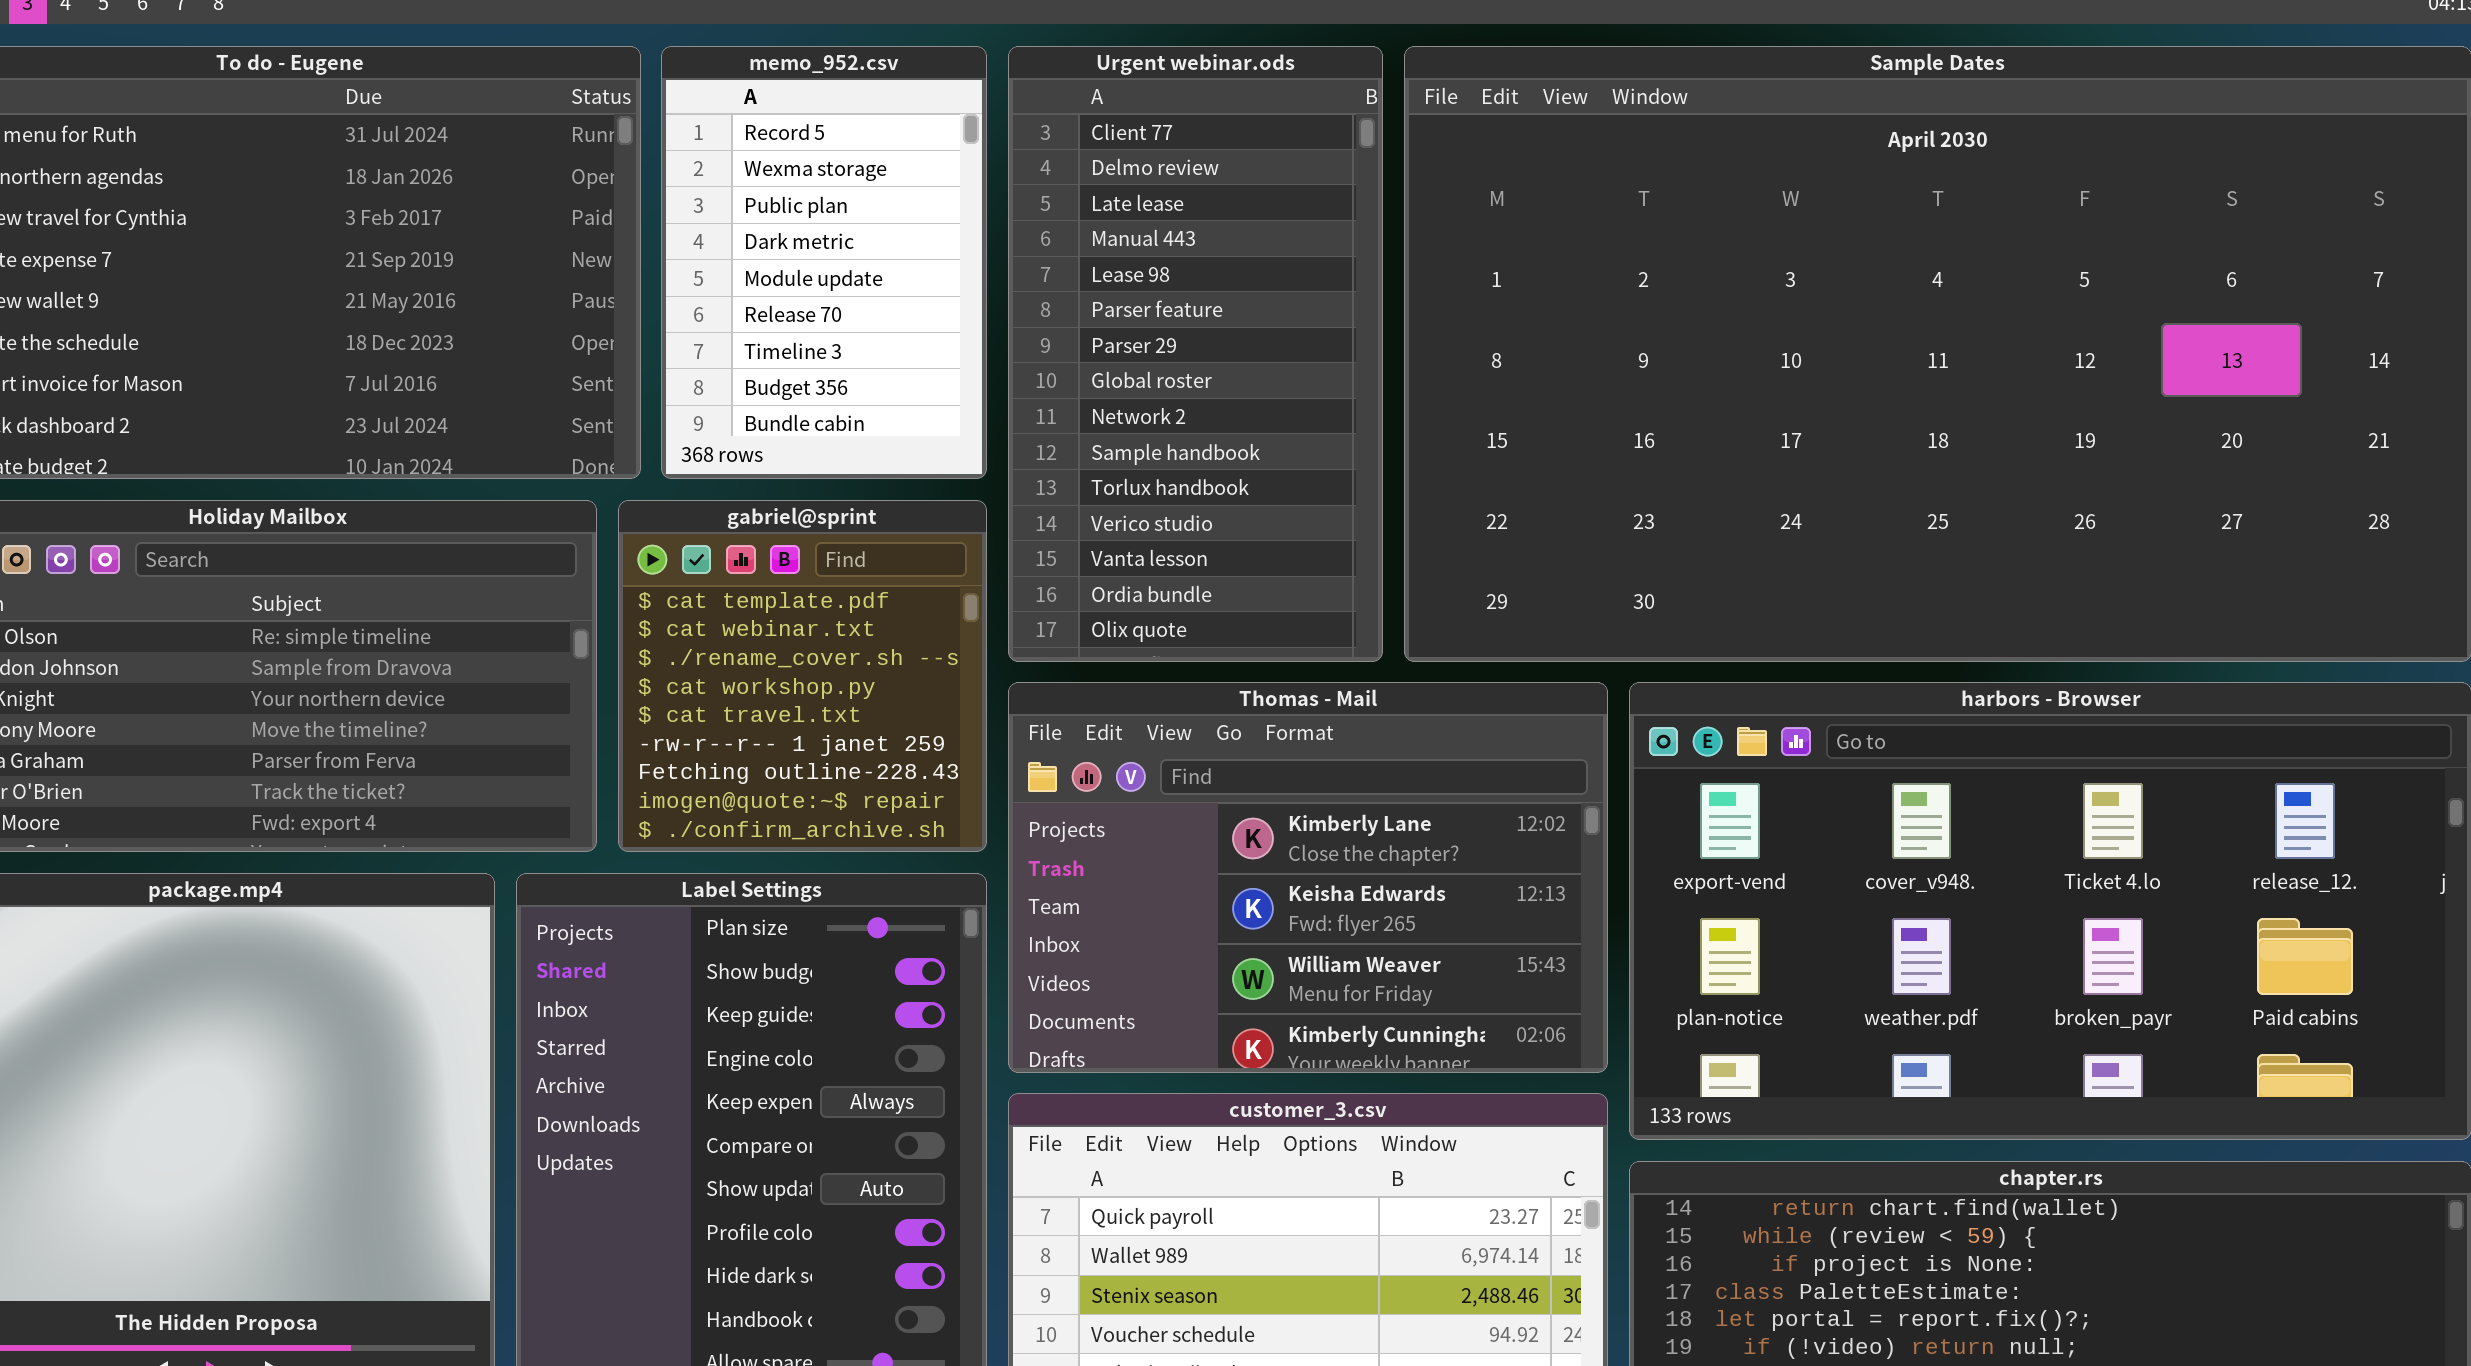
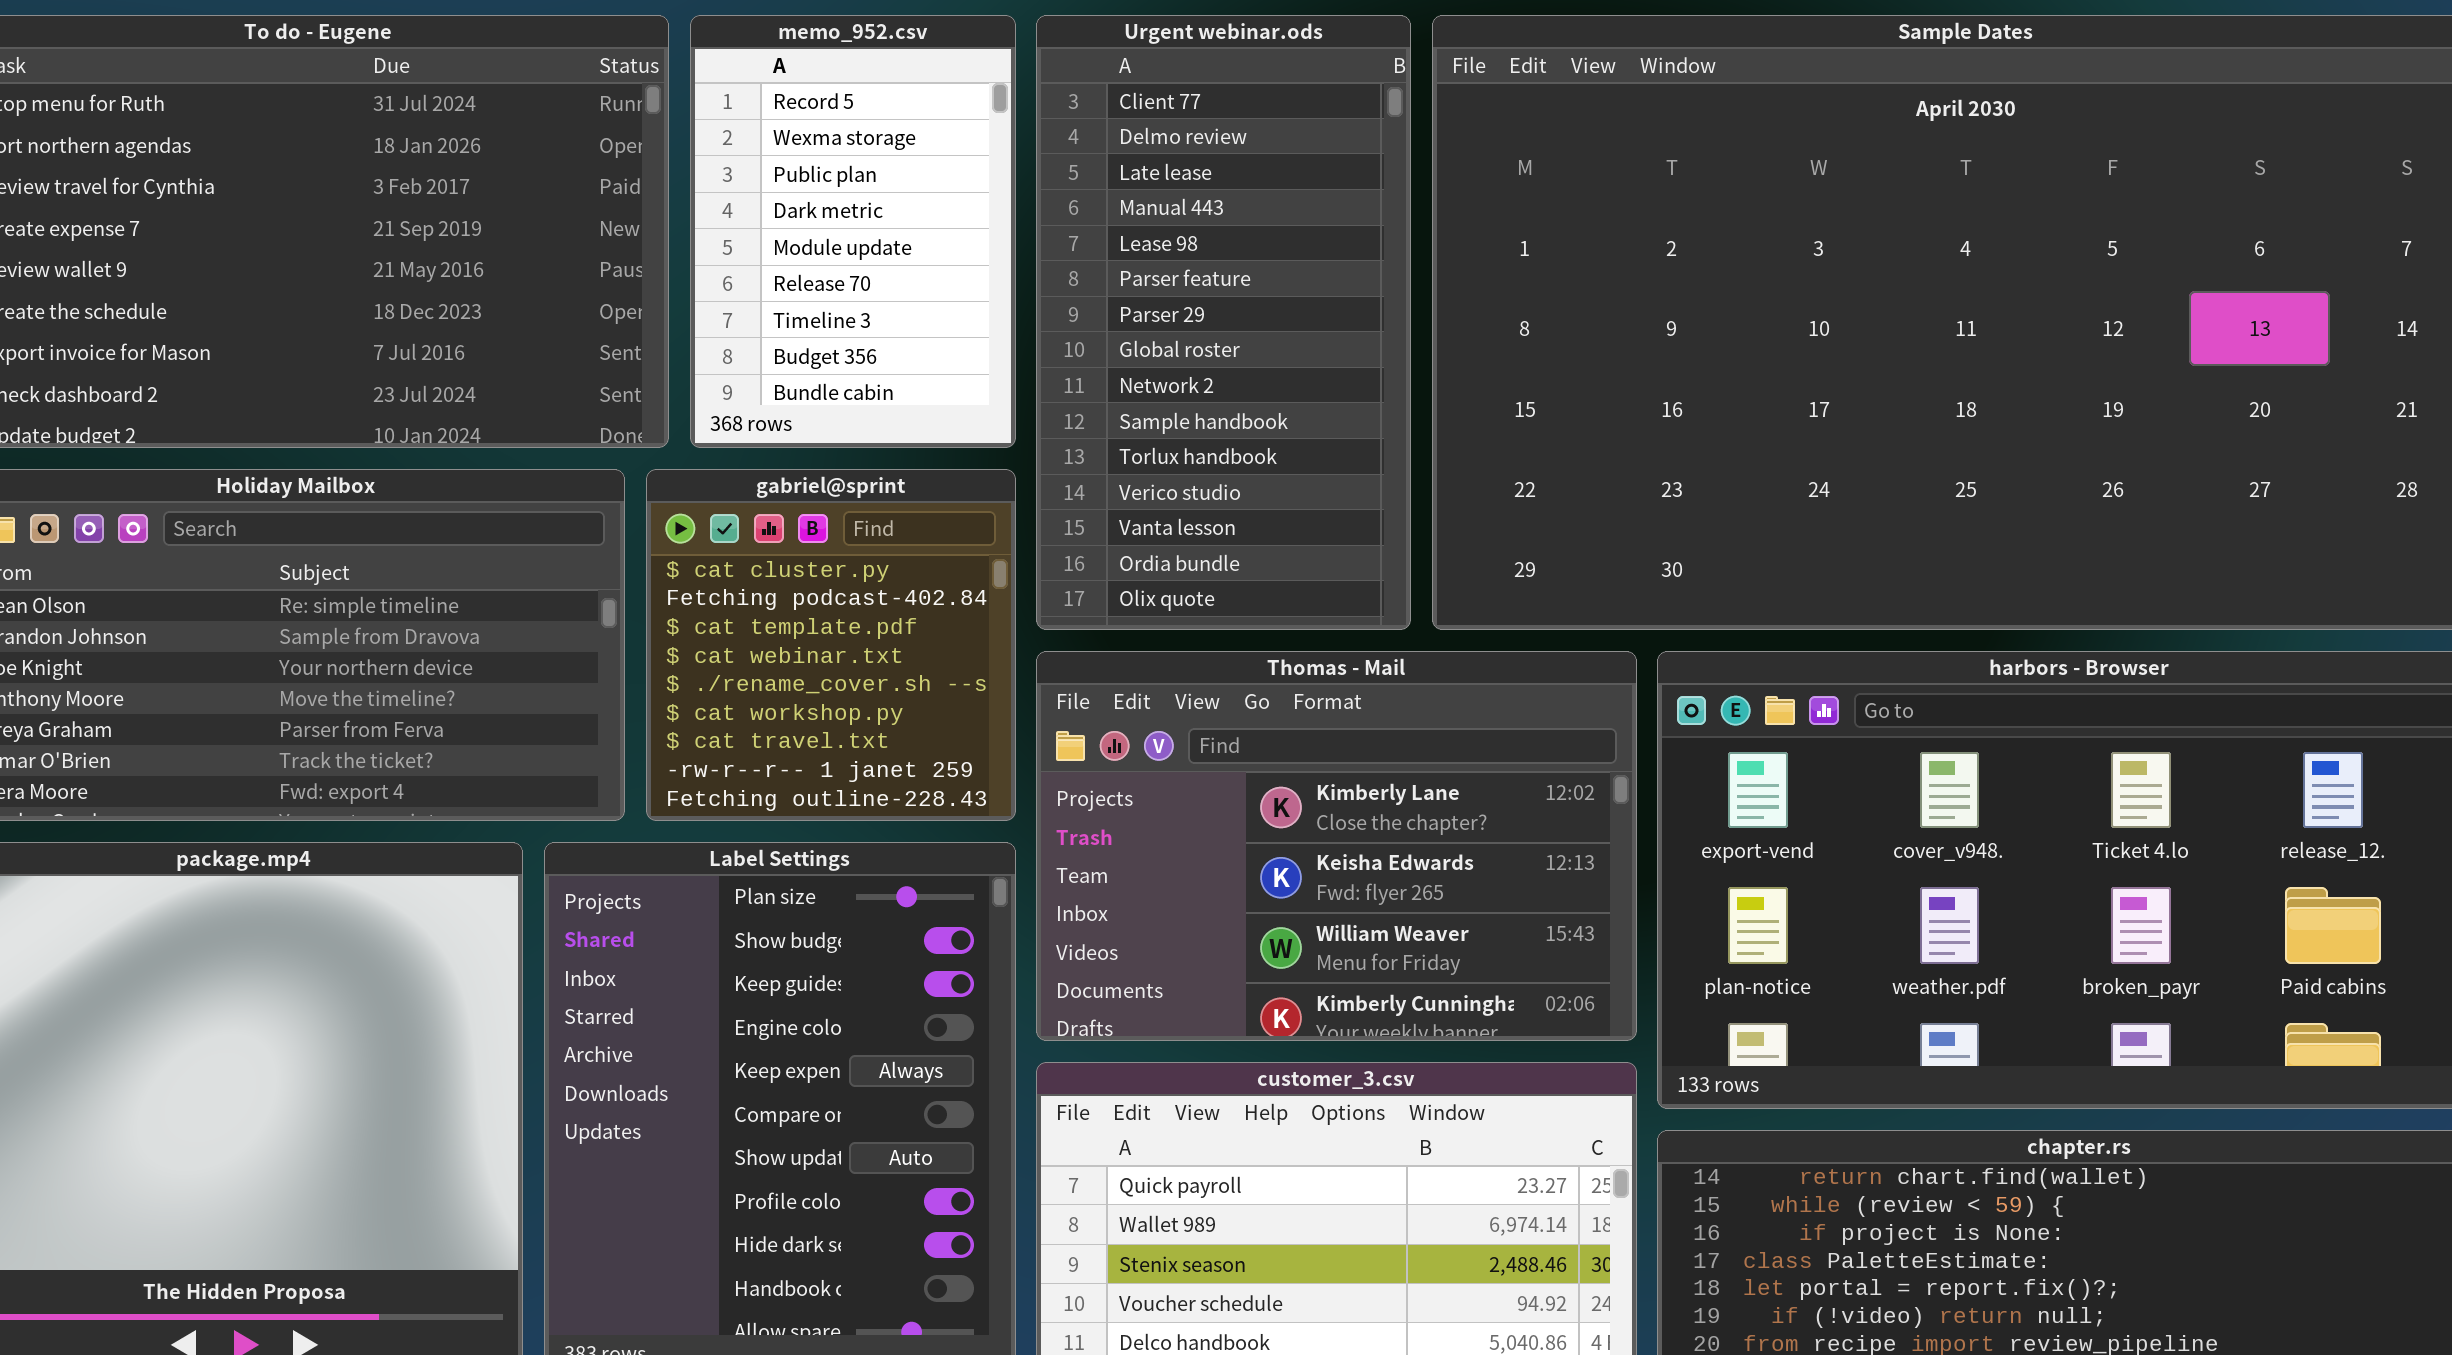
gabriel@sprint: [618,500,987,852] -> [646,469,1016,821], scrolled up 2 rows

